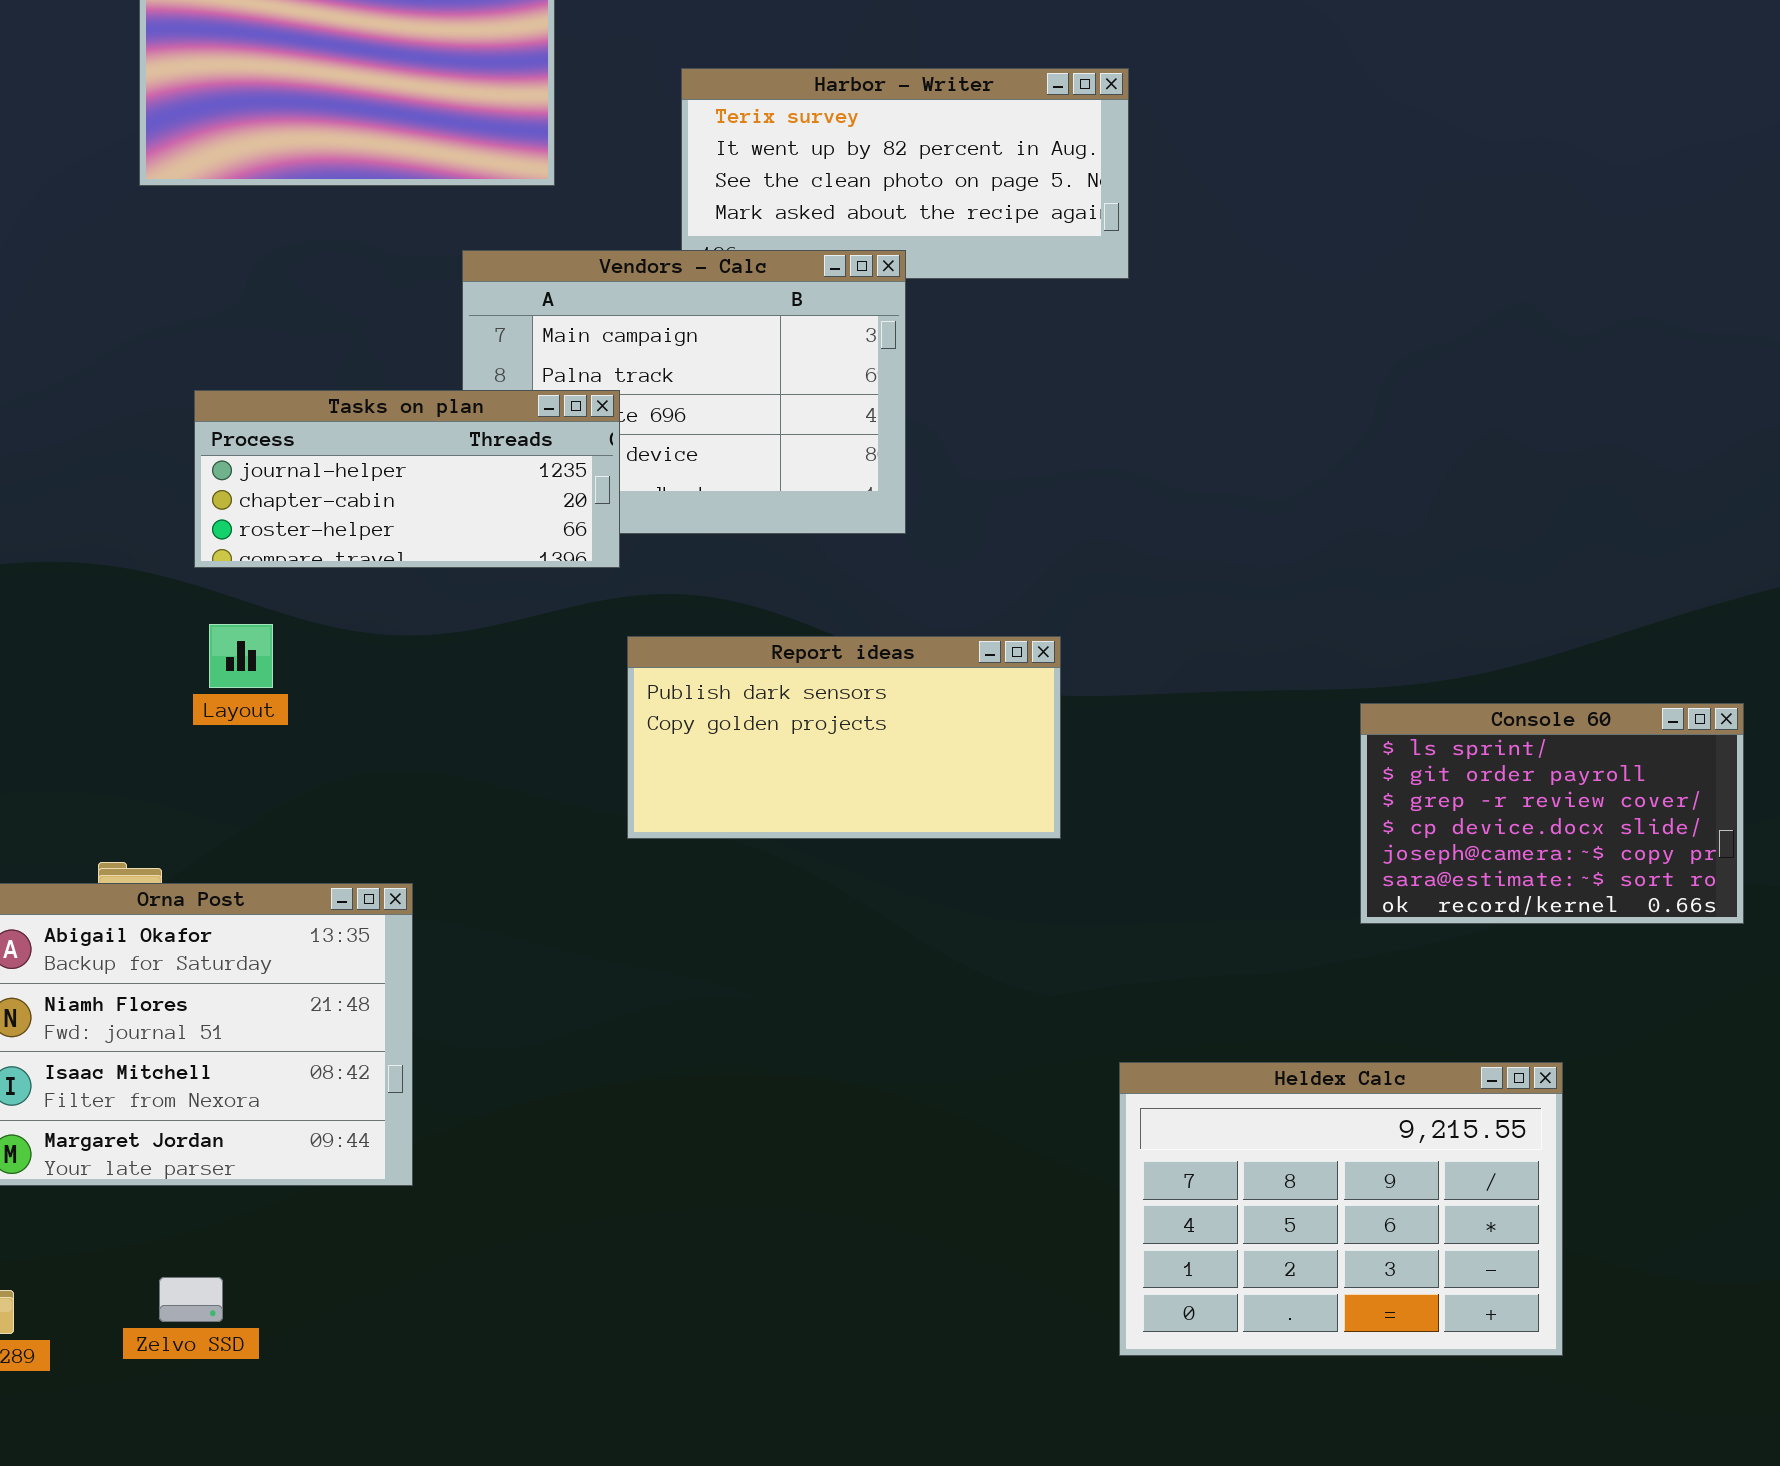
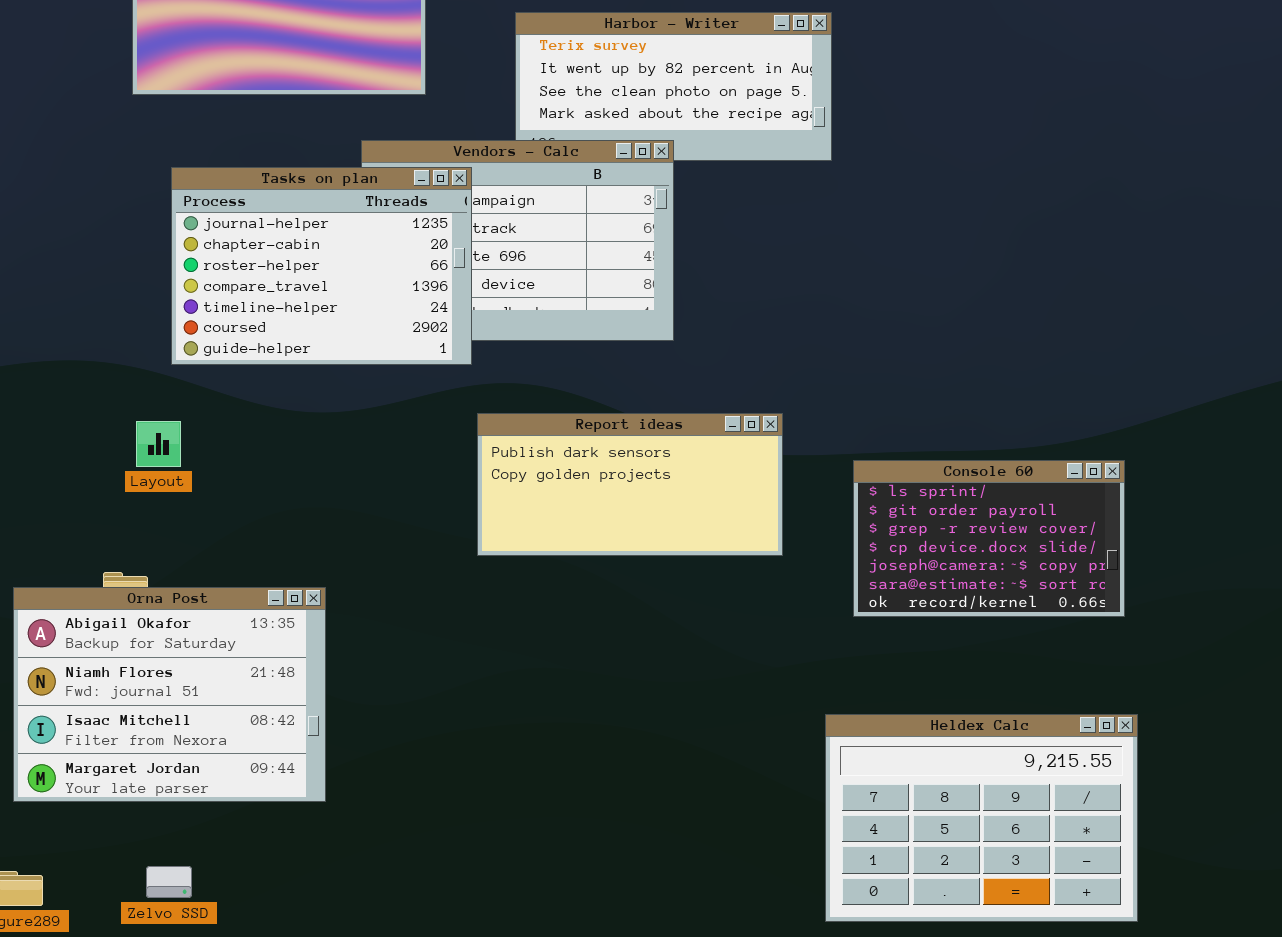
Tasks on plan: [194,390,620,568] -> [171,167,472,365], resized
Layout: [209,624,273,688] -> [136,421,181,467], moved
Console 60: [1360,703,1744,924] -> [853,460,1125,617], moved

